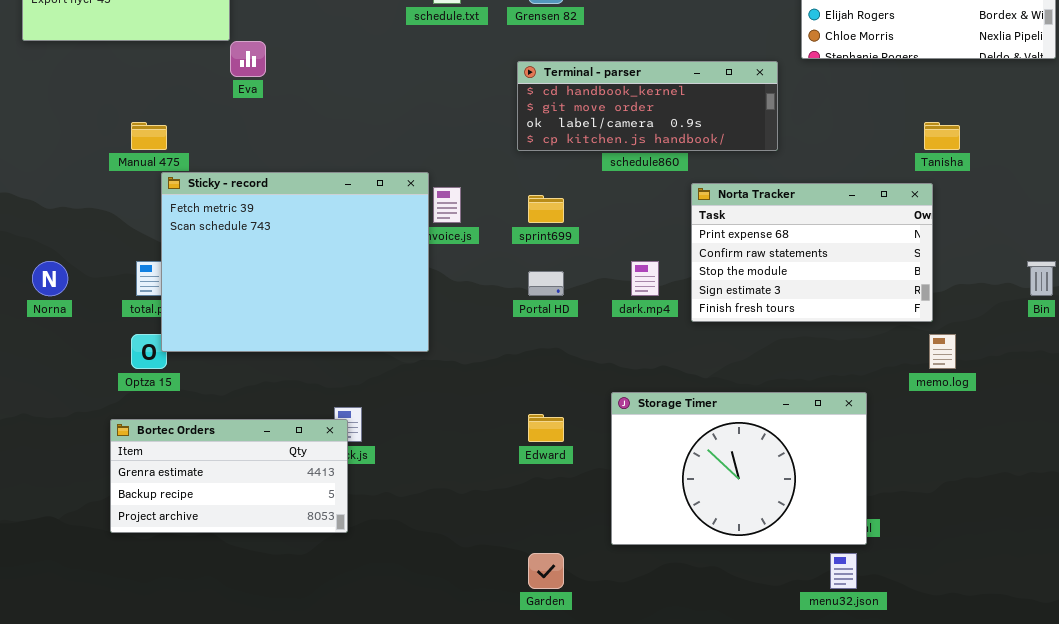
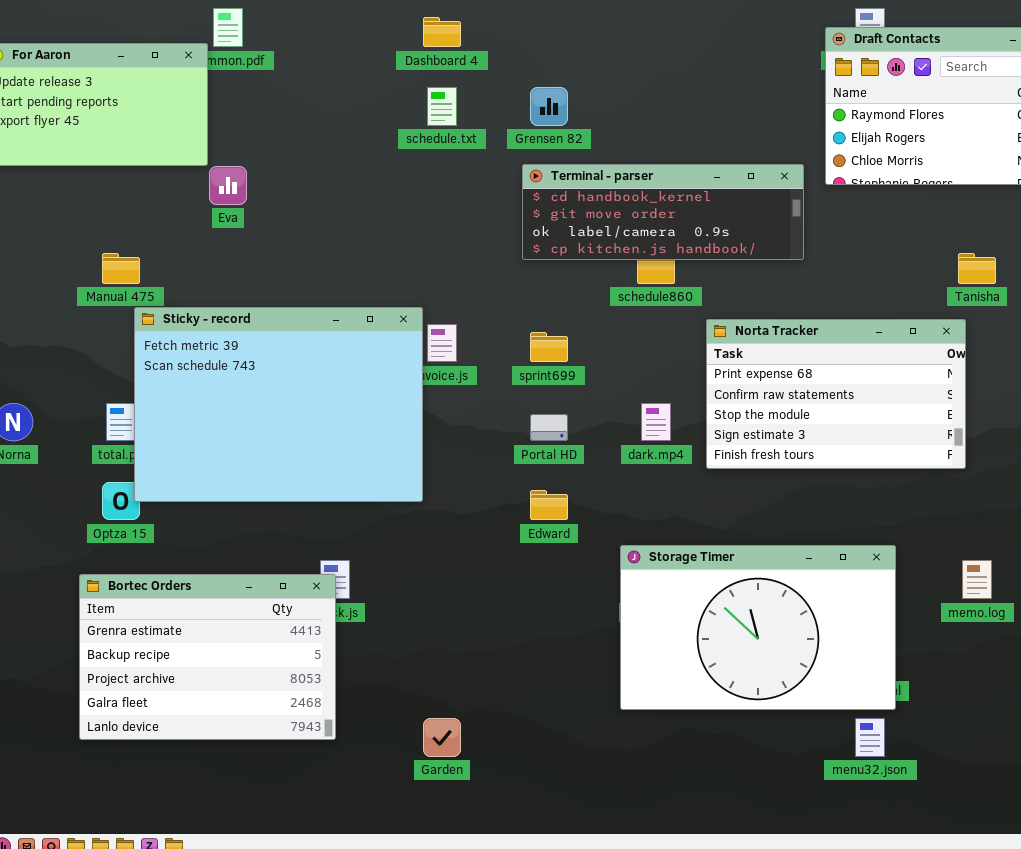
Terminal - parser: [517,61,778,151] -> [522,164,804,260], moved
memo.log: [929,334,956,369] -> [962,560,992,599], moved
Edward: [528,414,564,442] -> [530,490,568,520], moved
Bortec Orders: [110,419,348,533] -> [79,574,336,740], resized
Garden: [528,553,564,589] -> [423,718,461,757], moved

